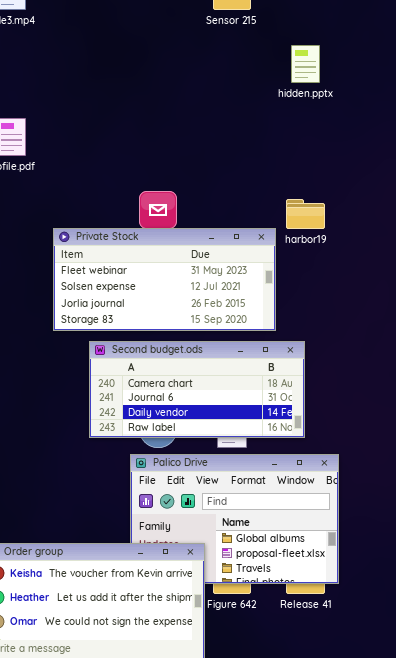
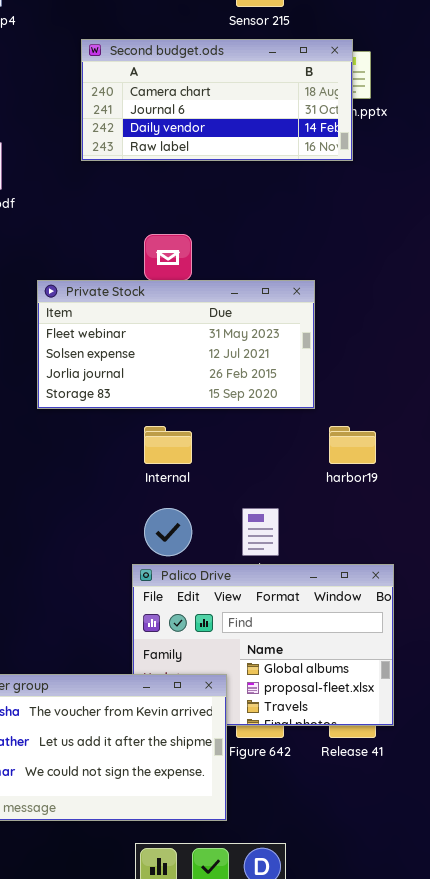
harbor19: [286,199,325,229] -> [329,426,376,464], moved
Second budget.ods: [89,341,305,438] -> [81,39,353,161], moved

